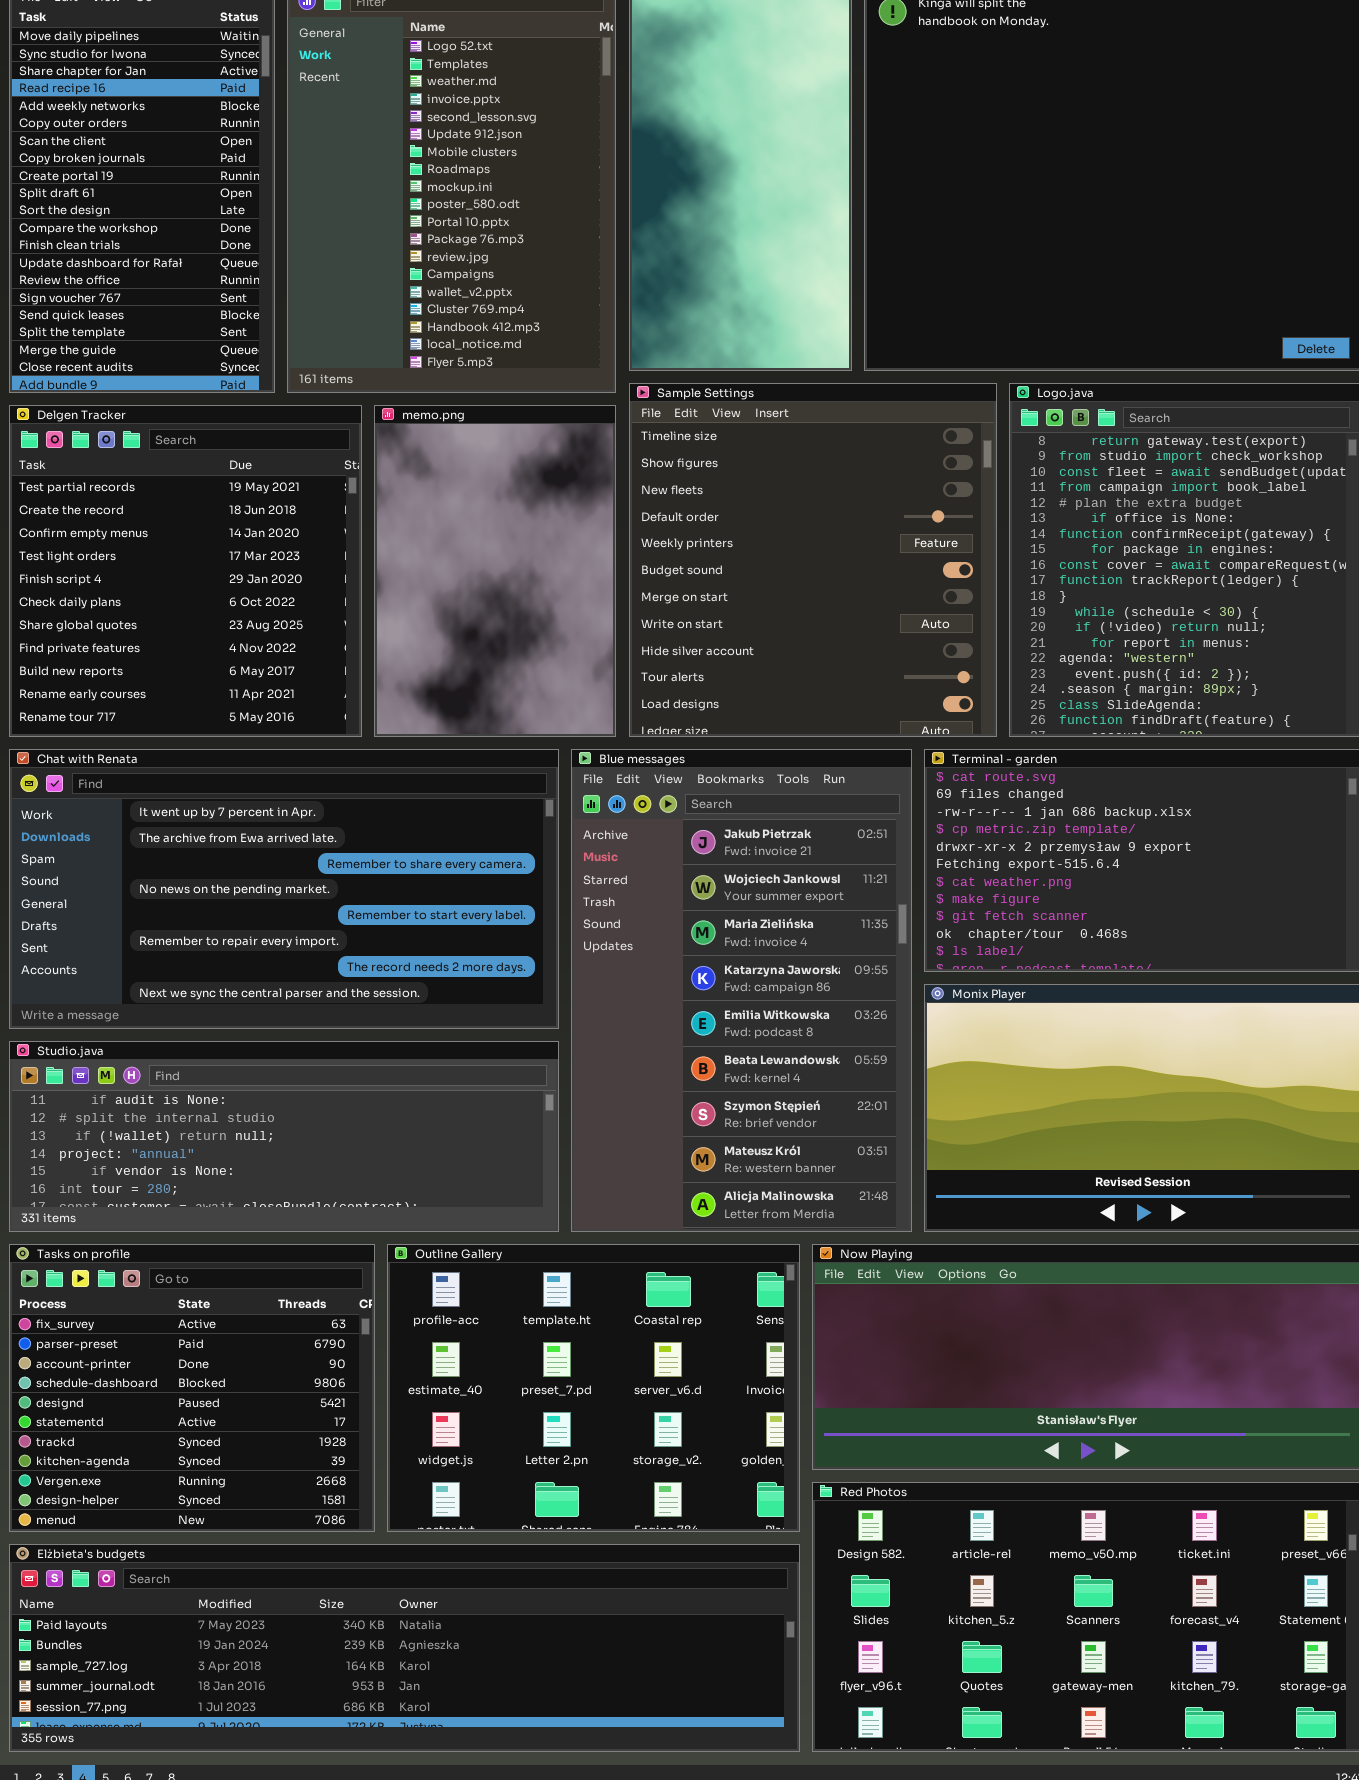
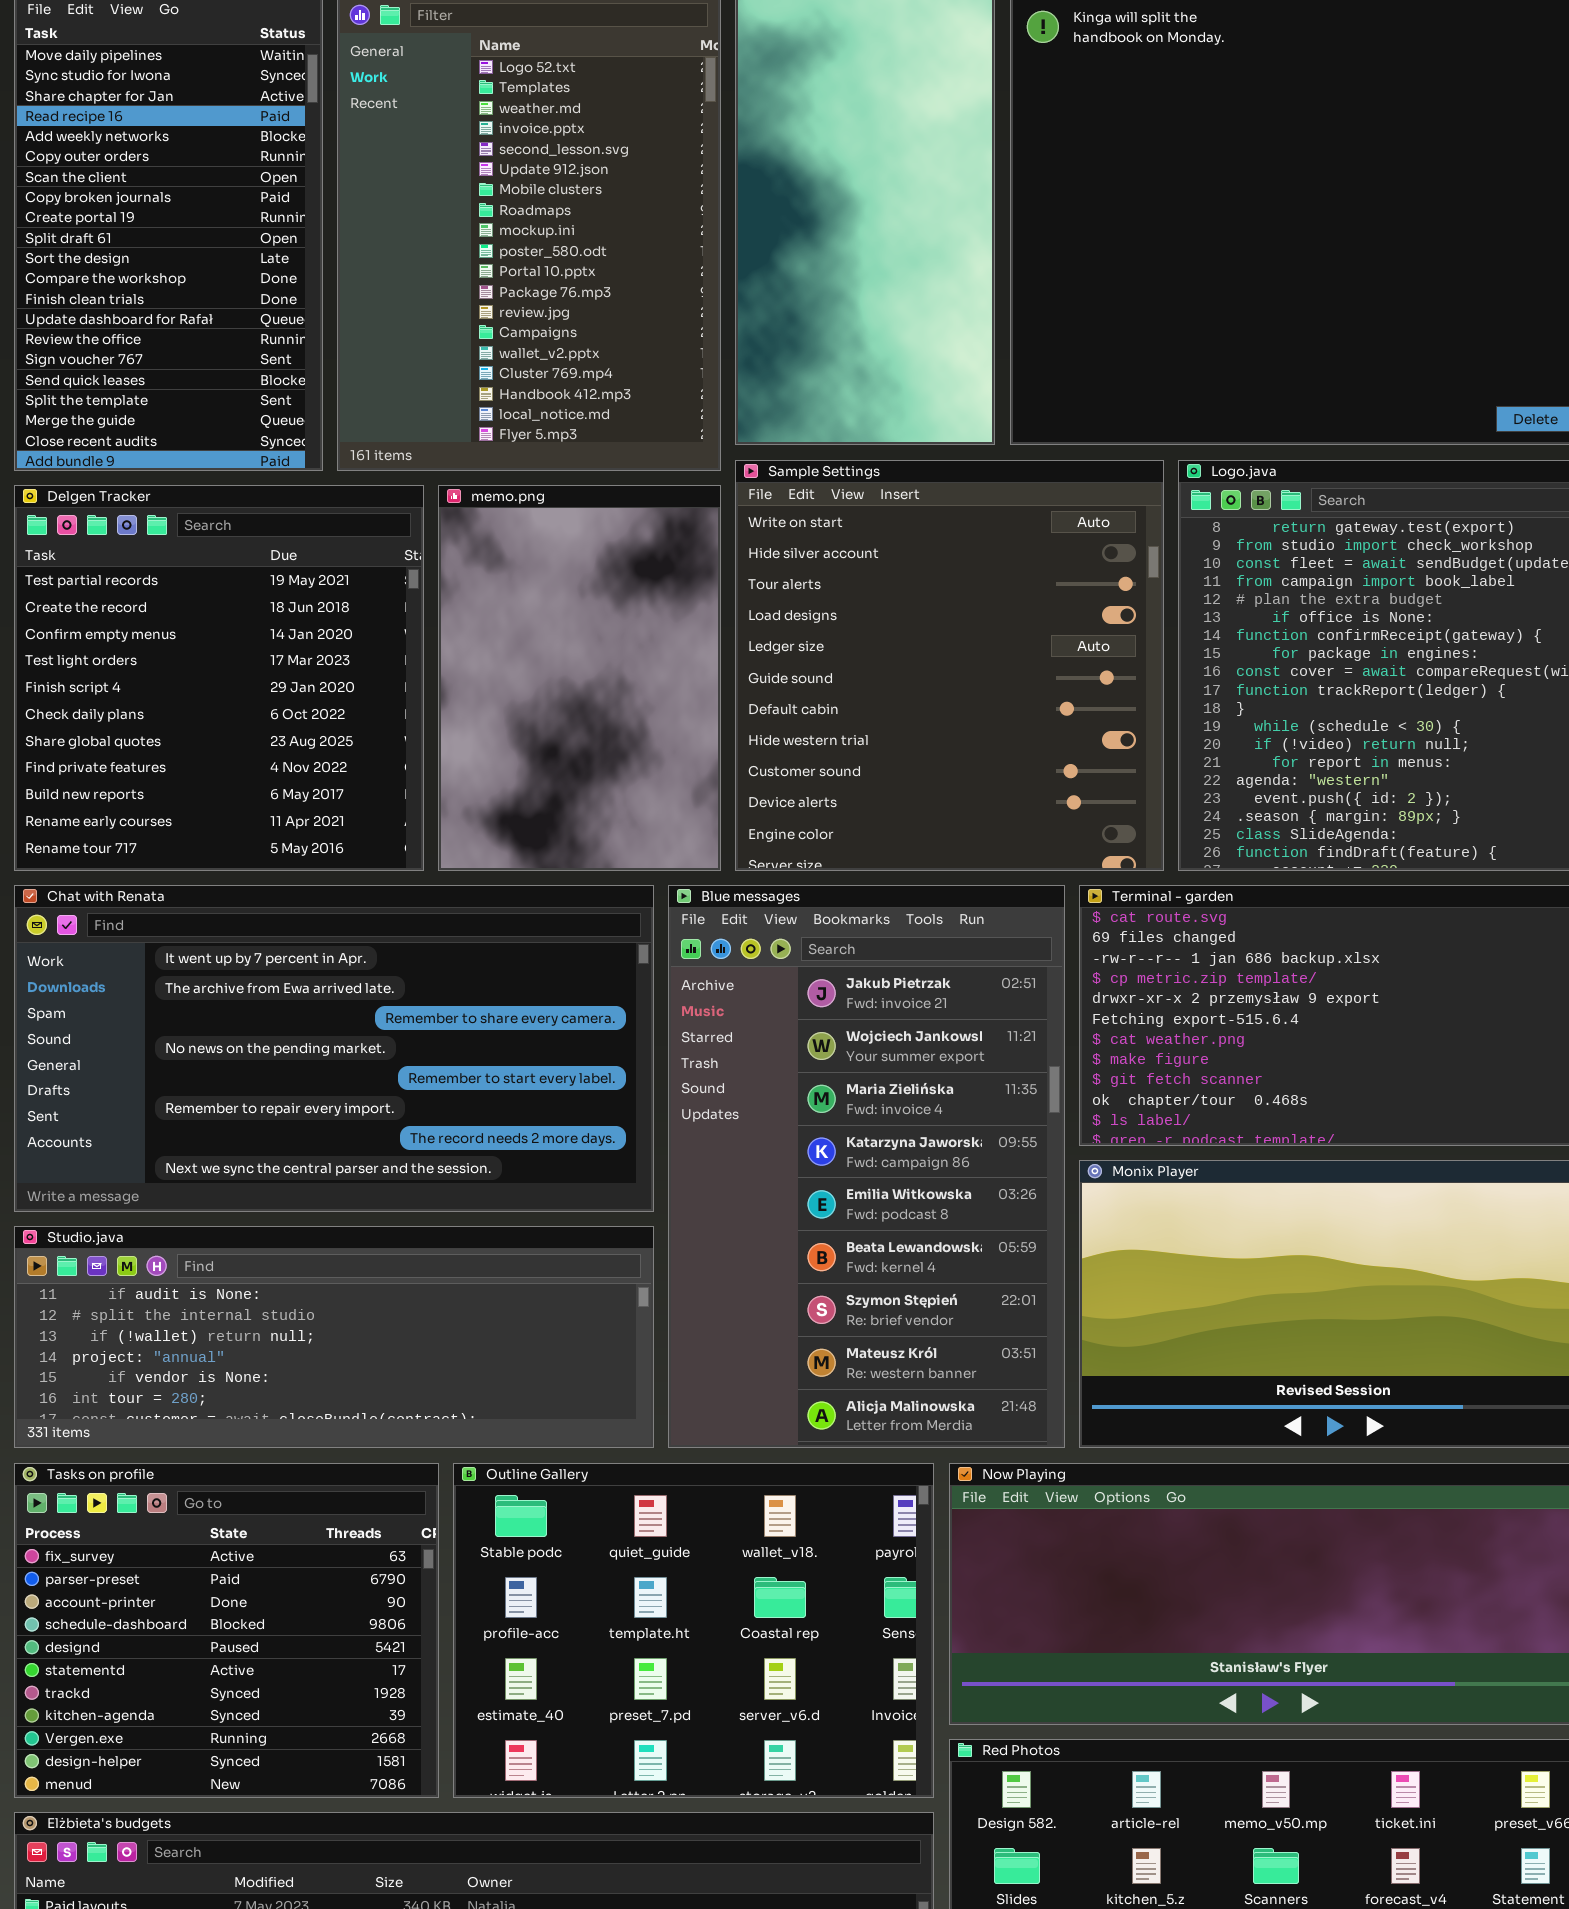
Sample Settings: [629,383,997,737] -> [735,460,1164,871], scrolled down 7 rows
Outline Gallery: [387,1244,800,1532] -> [453,1463,934,1798], scrolled up 1 row

